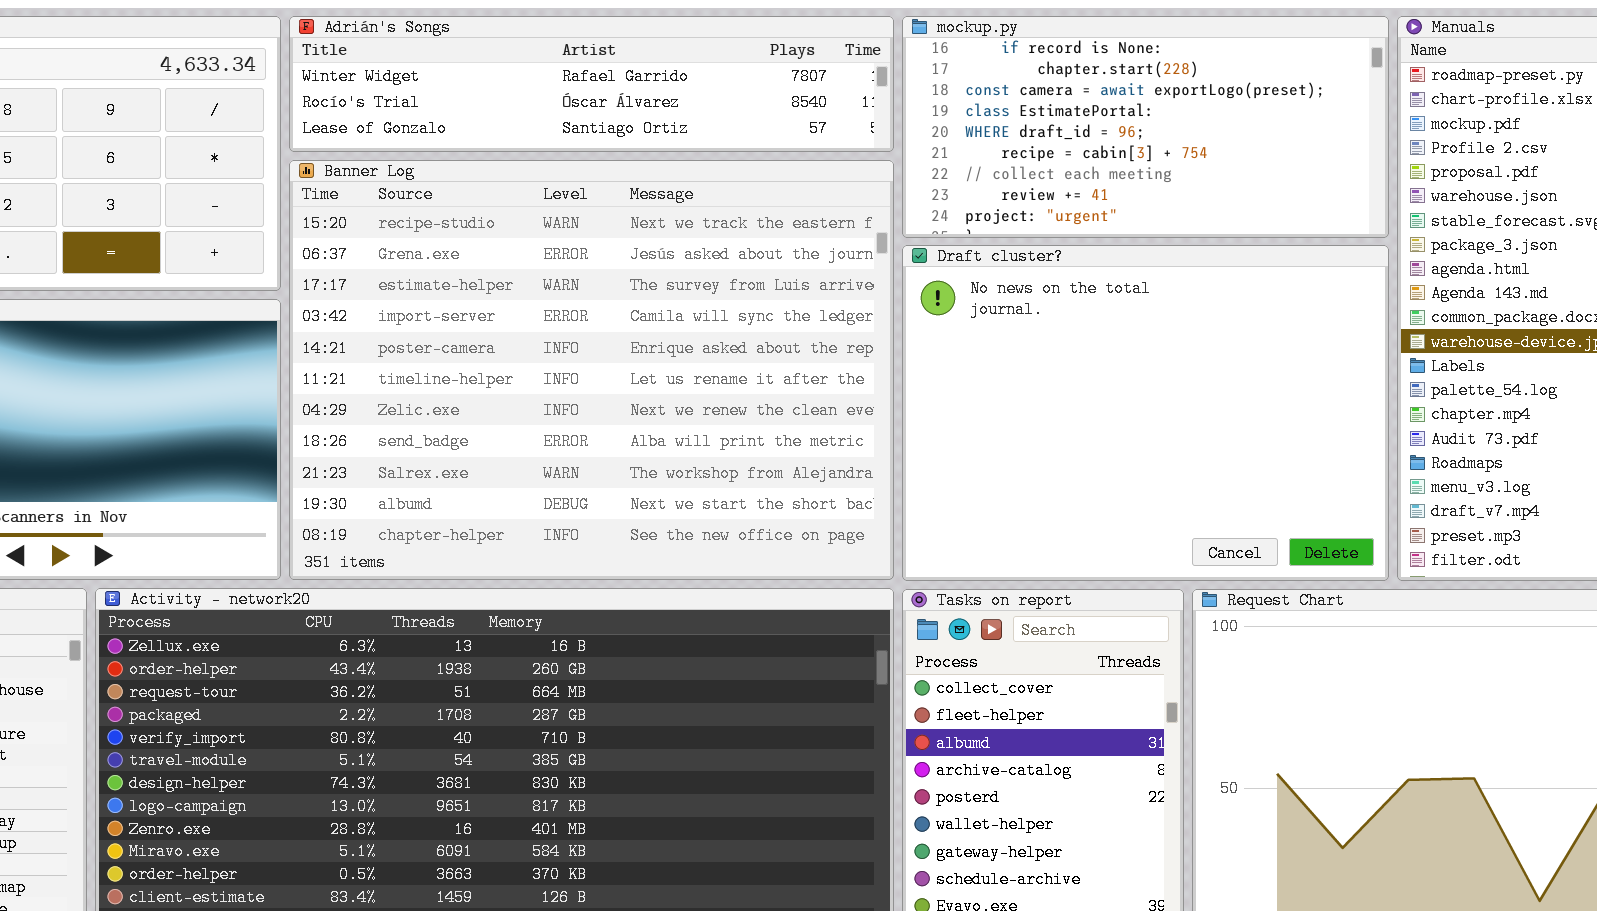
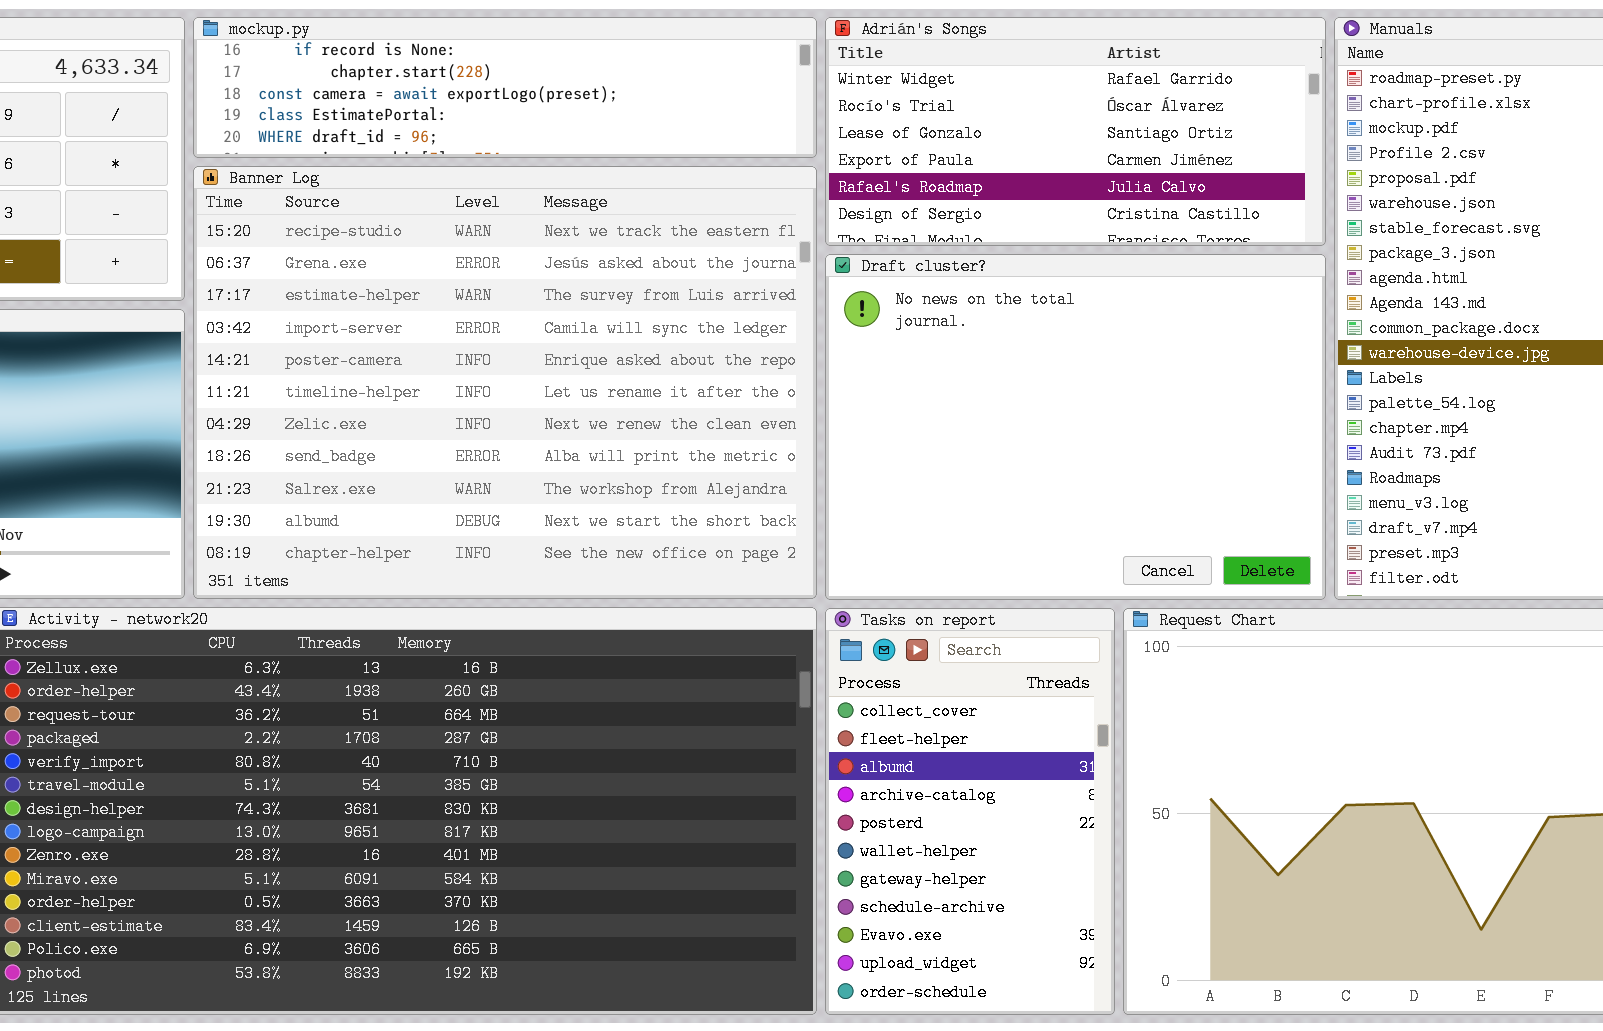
Adrián's Songs: [289,16,894,152] -> [825,17,1326,246], moved, resized
mockup.py: [902,16,1389,238] -> [193,17,817,158], moved, resized

